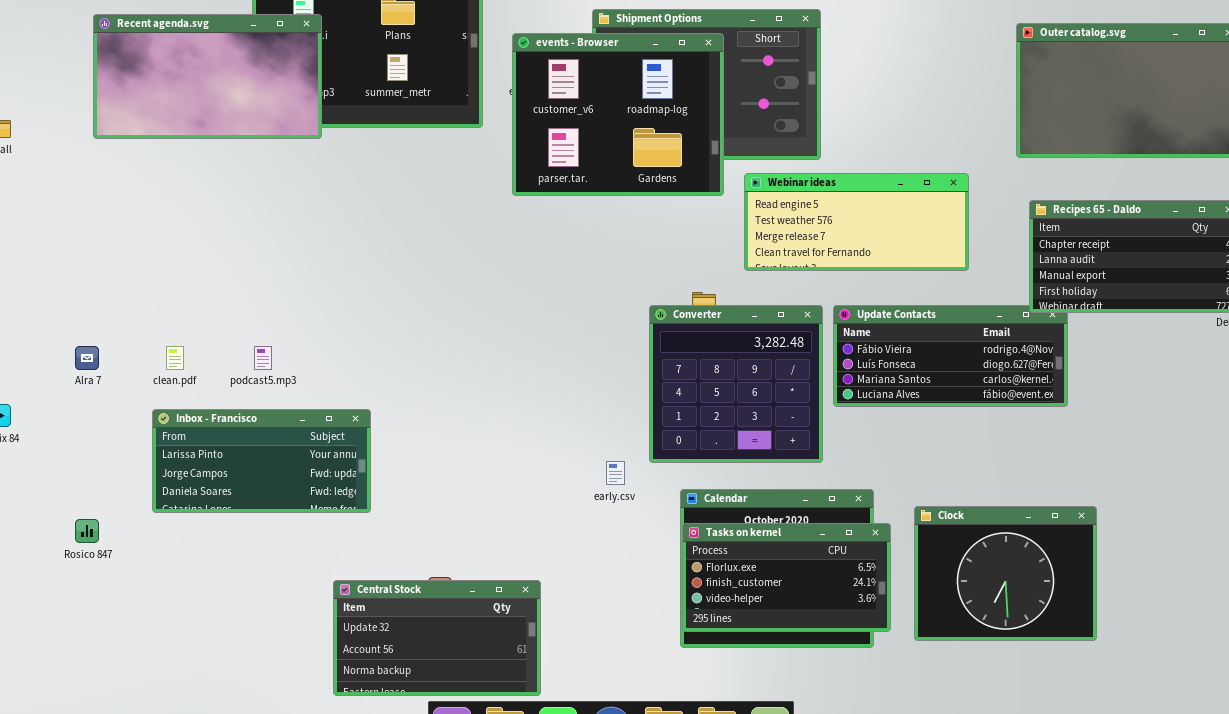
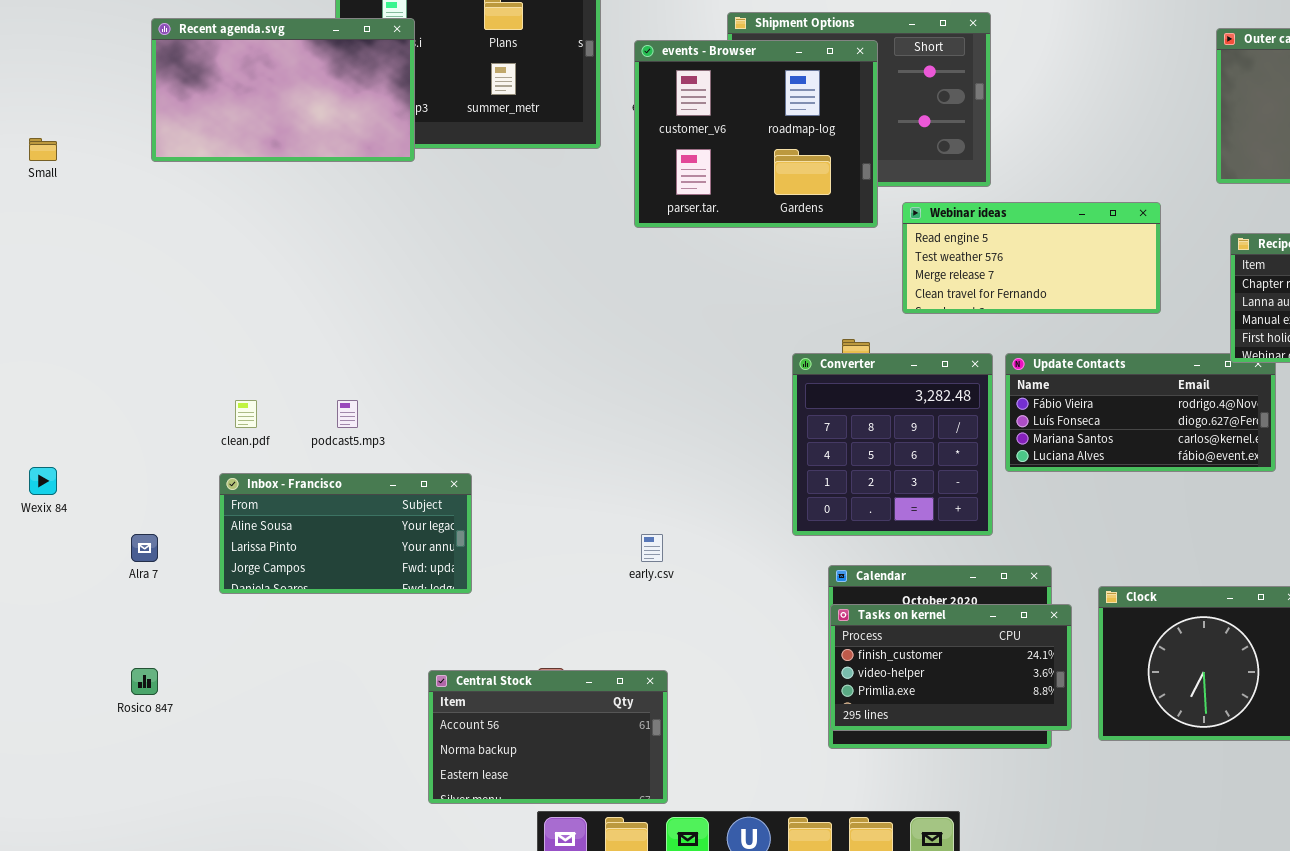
Alra 7: [75,346,99,370] -> [131,534,158,562], moved
Inbox - Francisco: [152,409,371,513] -> [219,473,472,594], scrolled up 1 row
early.csv: [606,461,625,485] -> [641,534,663,562], moved
Rosico 847: [75,519,99,543] -> [131,668,158,695], moved
Tasks on kernel: [682,523,891,632] -> [830,604,1072,731], scrolled down 1 row
Central Stock: [333,580,541,696] -> [428,670,668,804], scrolled down 1 row

